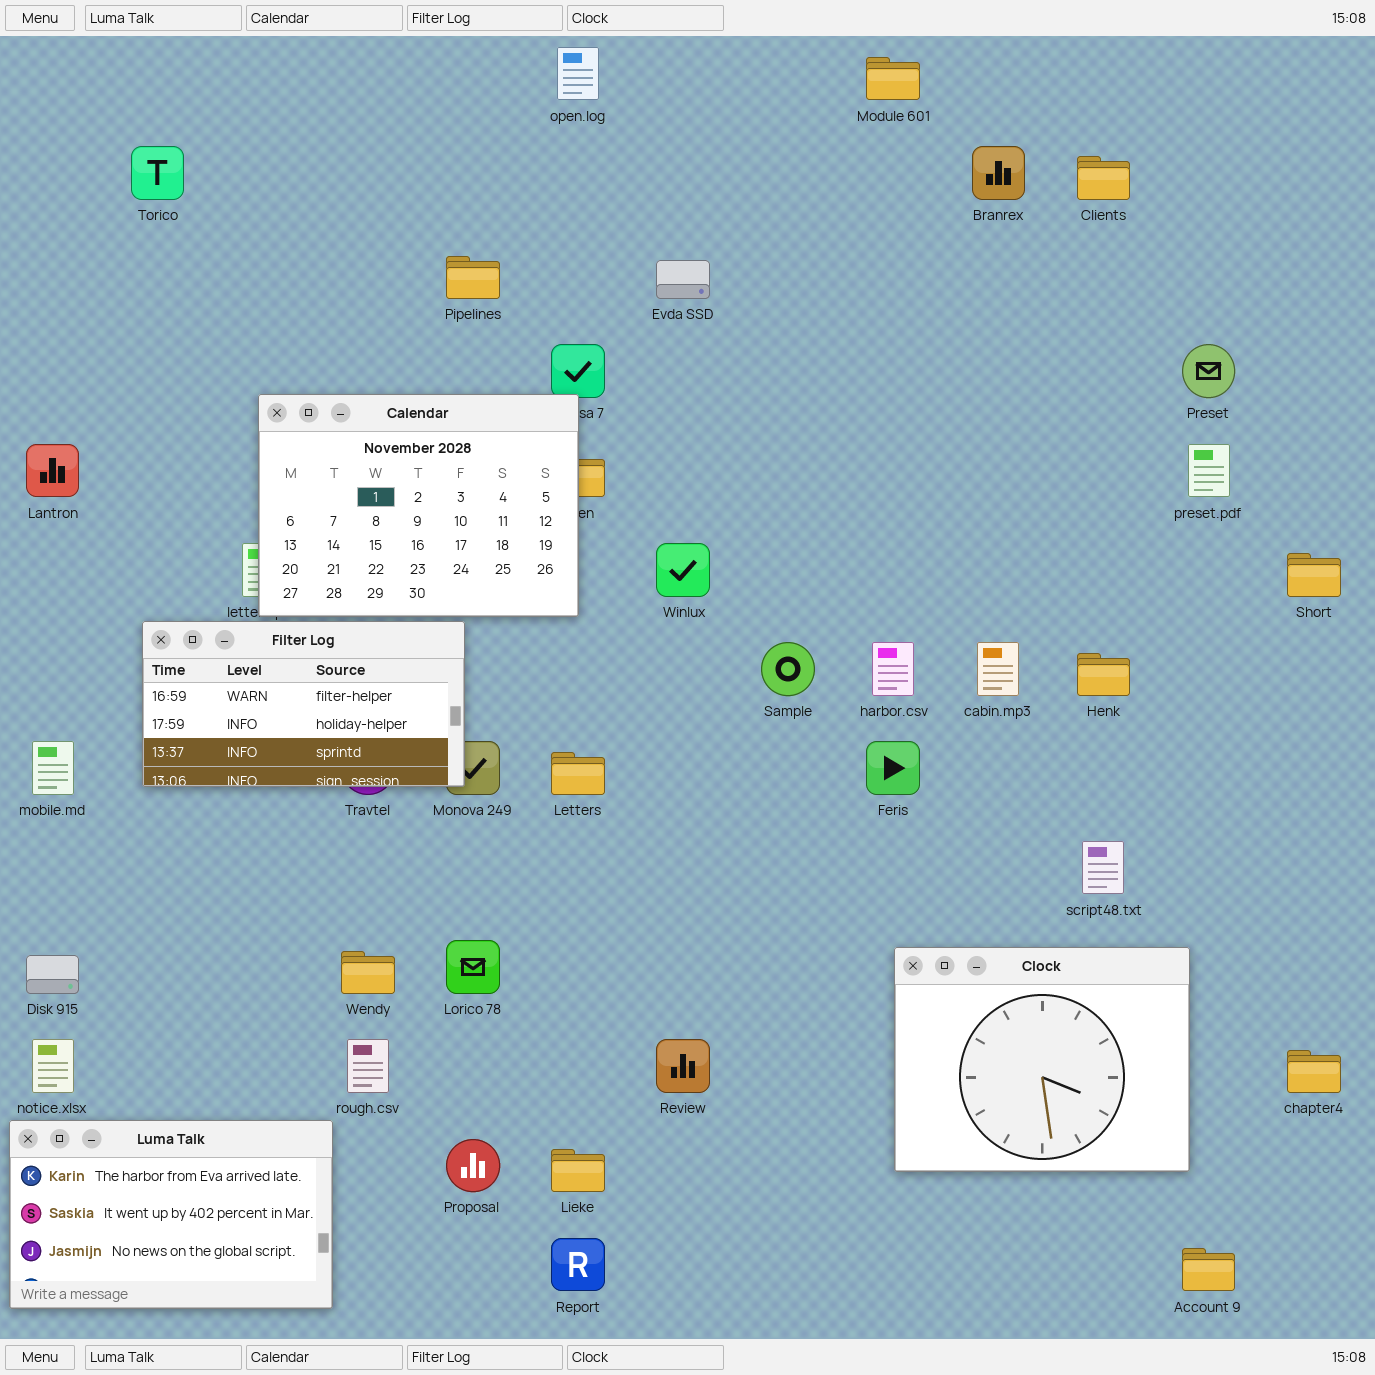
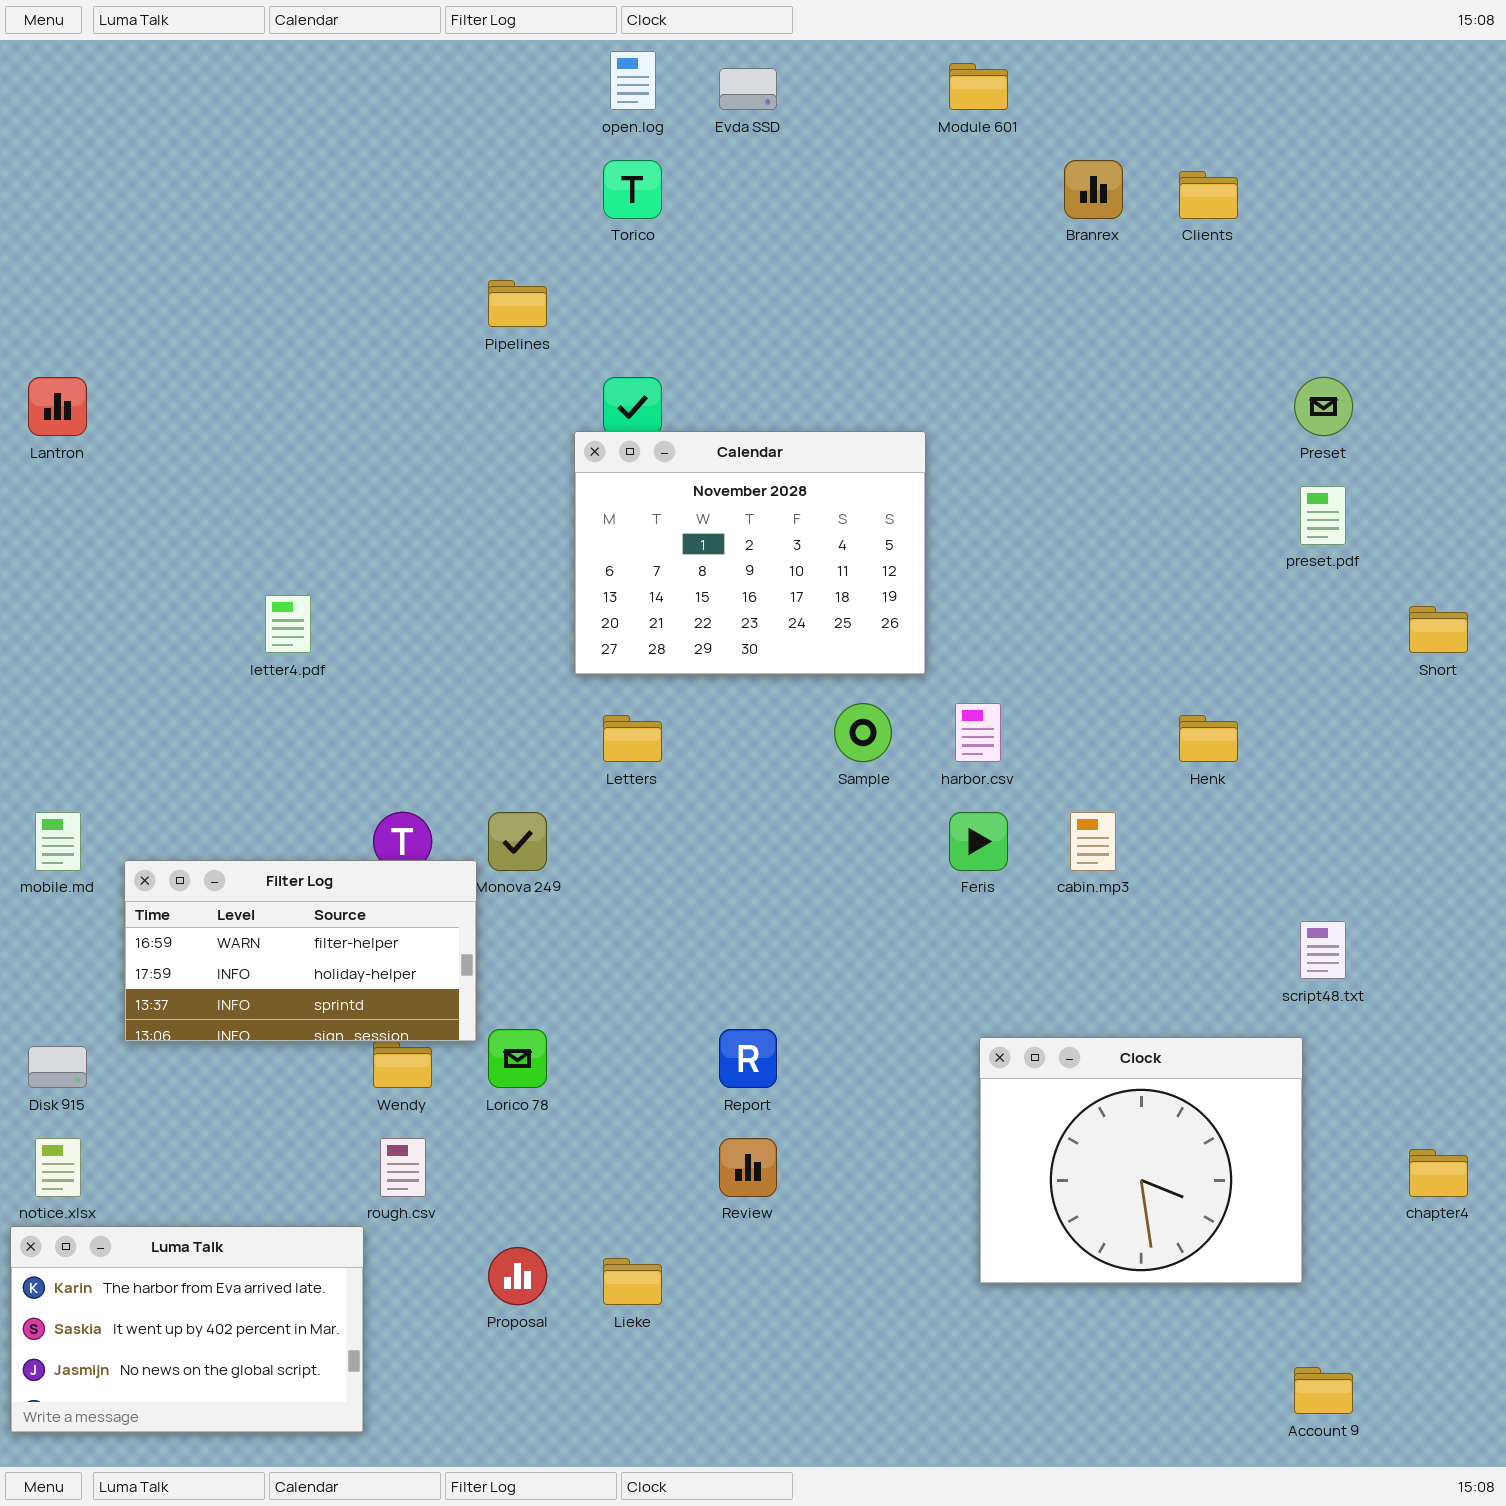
Torico: [131,146,184,200] -> [603,160,662,219], moved
Evda SSD: [656,260,710,299] -> [719,68,777,110], moved
Calendar: [258,394,579,617] -> [574,431,926,675], moved
Lantron: [26,444,79,497] -> [28,377,87,436], moved
Filter Log: [142,621,465,787] -> [124,860,477,1042], moved
cabin.mp3: [977,642,1019,696] -> [1070,812,1116,871], moved
Letters: [551,752,605,795] -> [603,715,662,762], moved
script48.txt: [1082,841,1124,894] -> [1300,921,1346,979], moved
Report: [551,1238,605,1291] -> [719,1029,777,1088], moved

